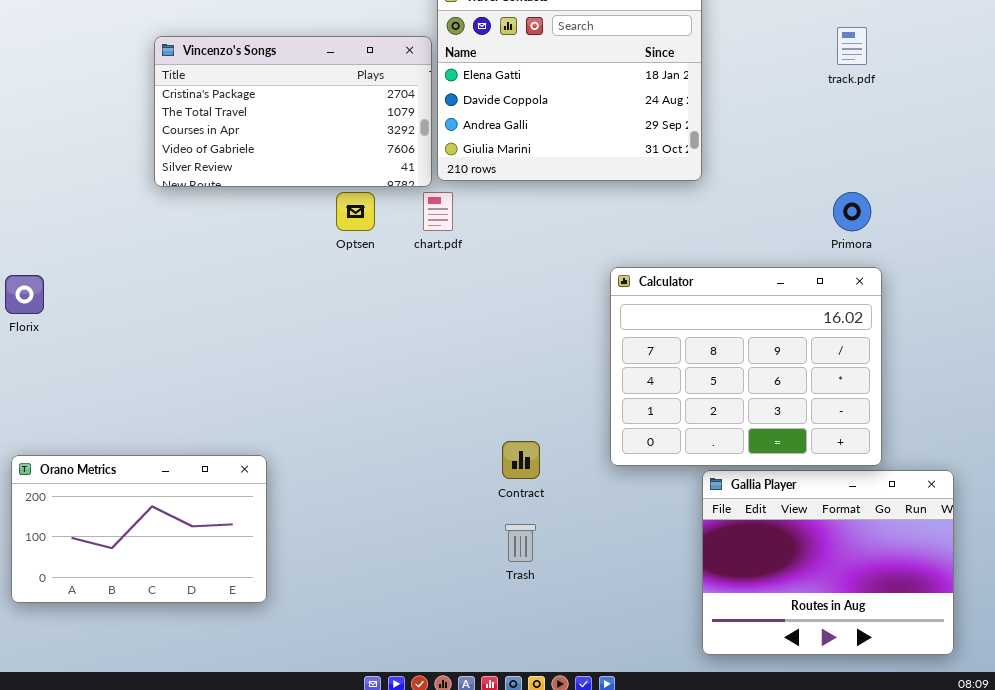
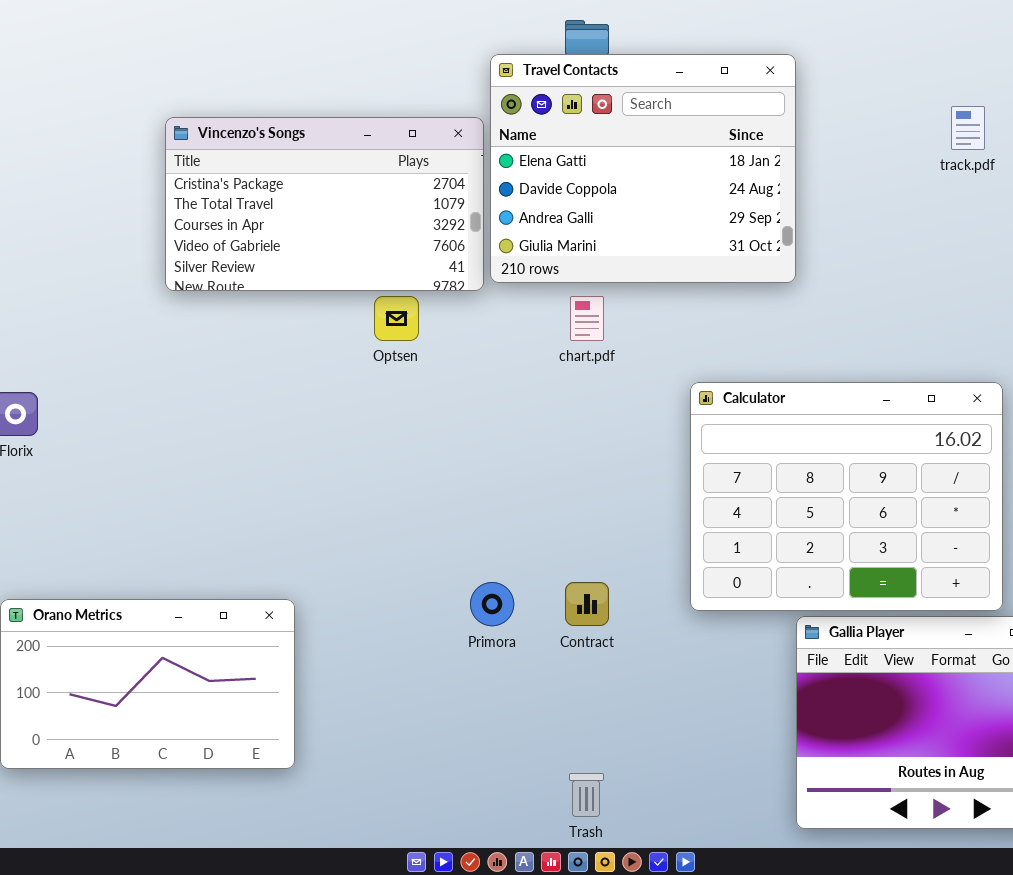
chart.pdf: [423,192,453,231] -> [570,296,604,341], moved
Primora: [833,192,871,231] -> [470,582,514,626], moved
Trash: [505,524,536,562] -> [569,773,604,817], moved

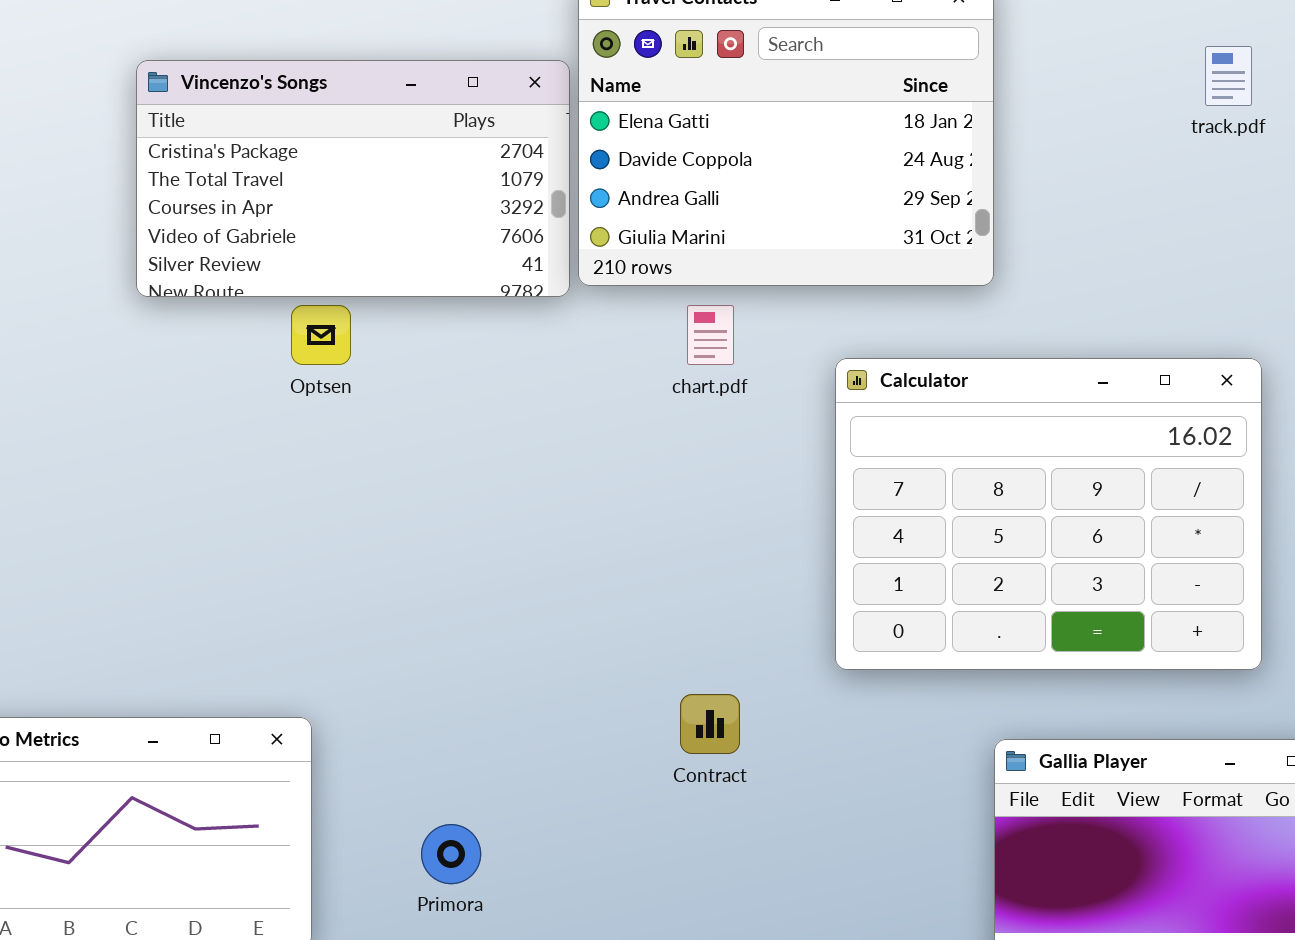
Optsen: [374,296,419,341] -> [291,305,351,365], moved
Calculator: [690,382,1003,611] -> [835,358,1262,670], moved
Primora: [470,582,514,626] -> [421,824,481,884], moved

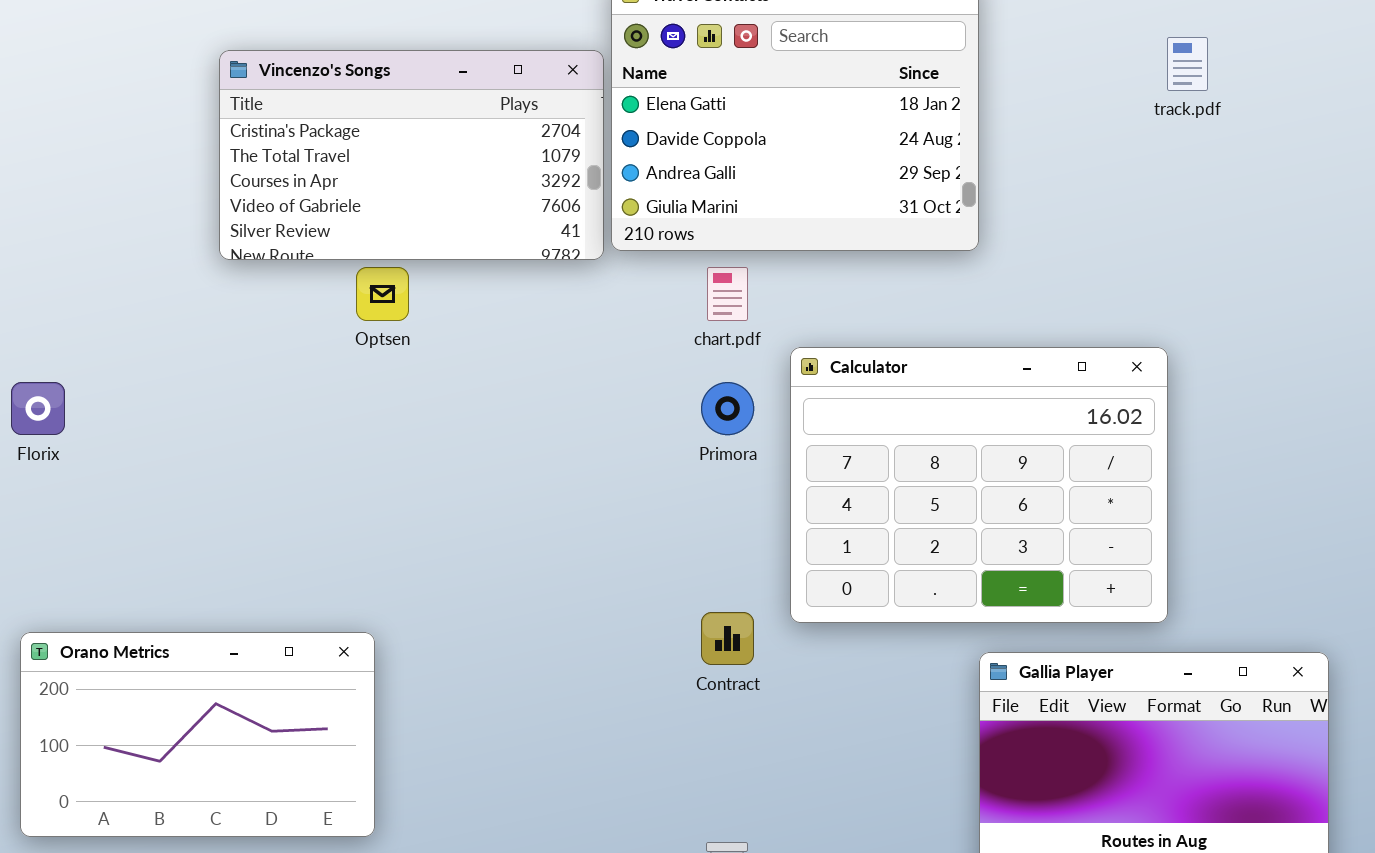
Calculator: [835,358,1262,670] -> [790,347,1168,623], moved
Primora: [421,824,481,884] -> [701,382,754,435], moved

